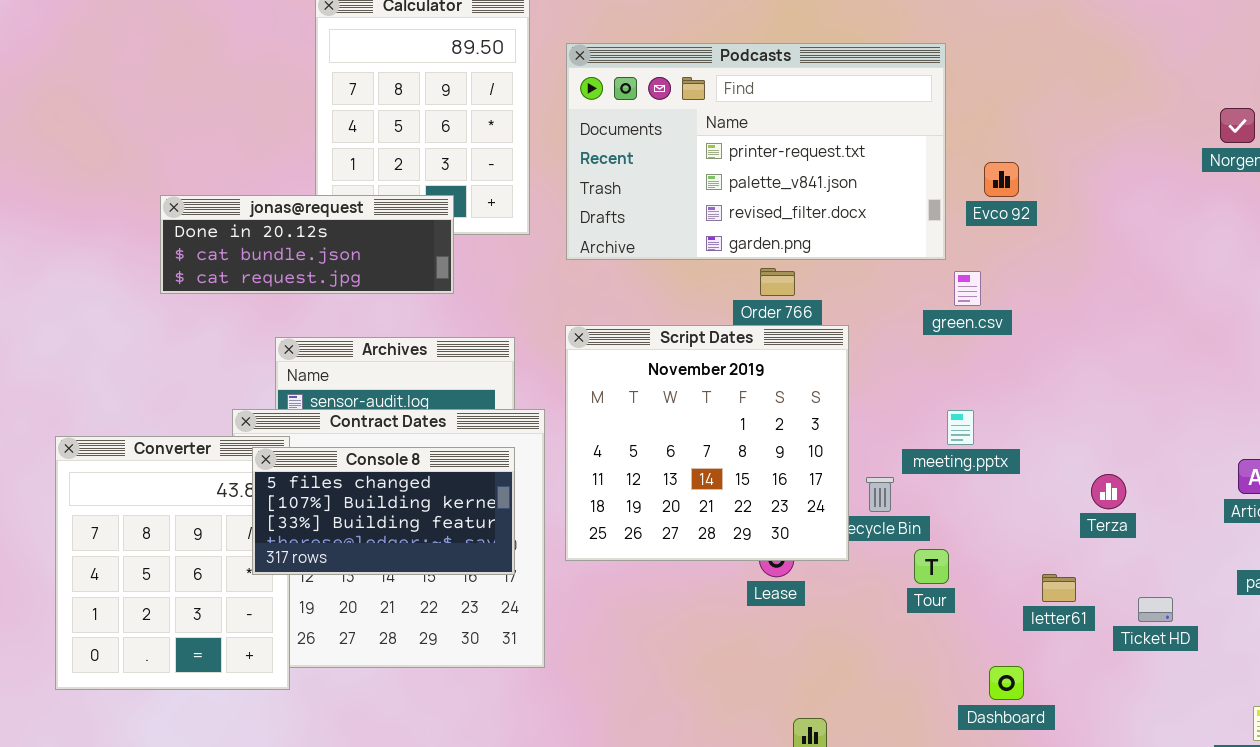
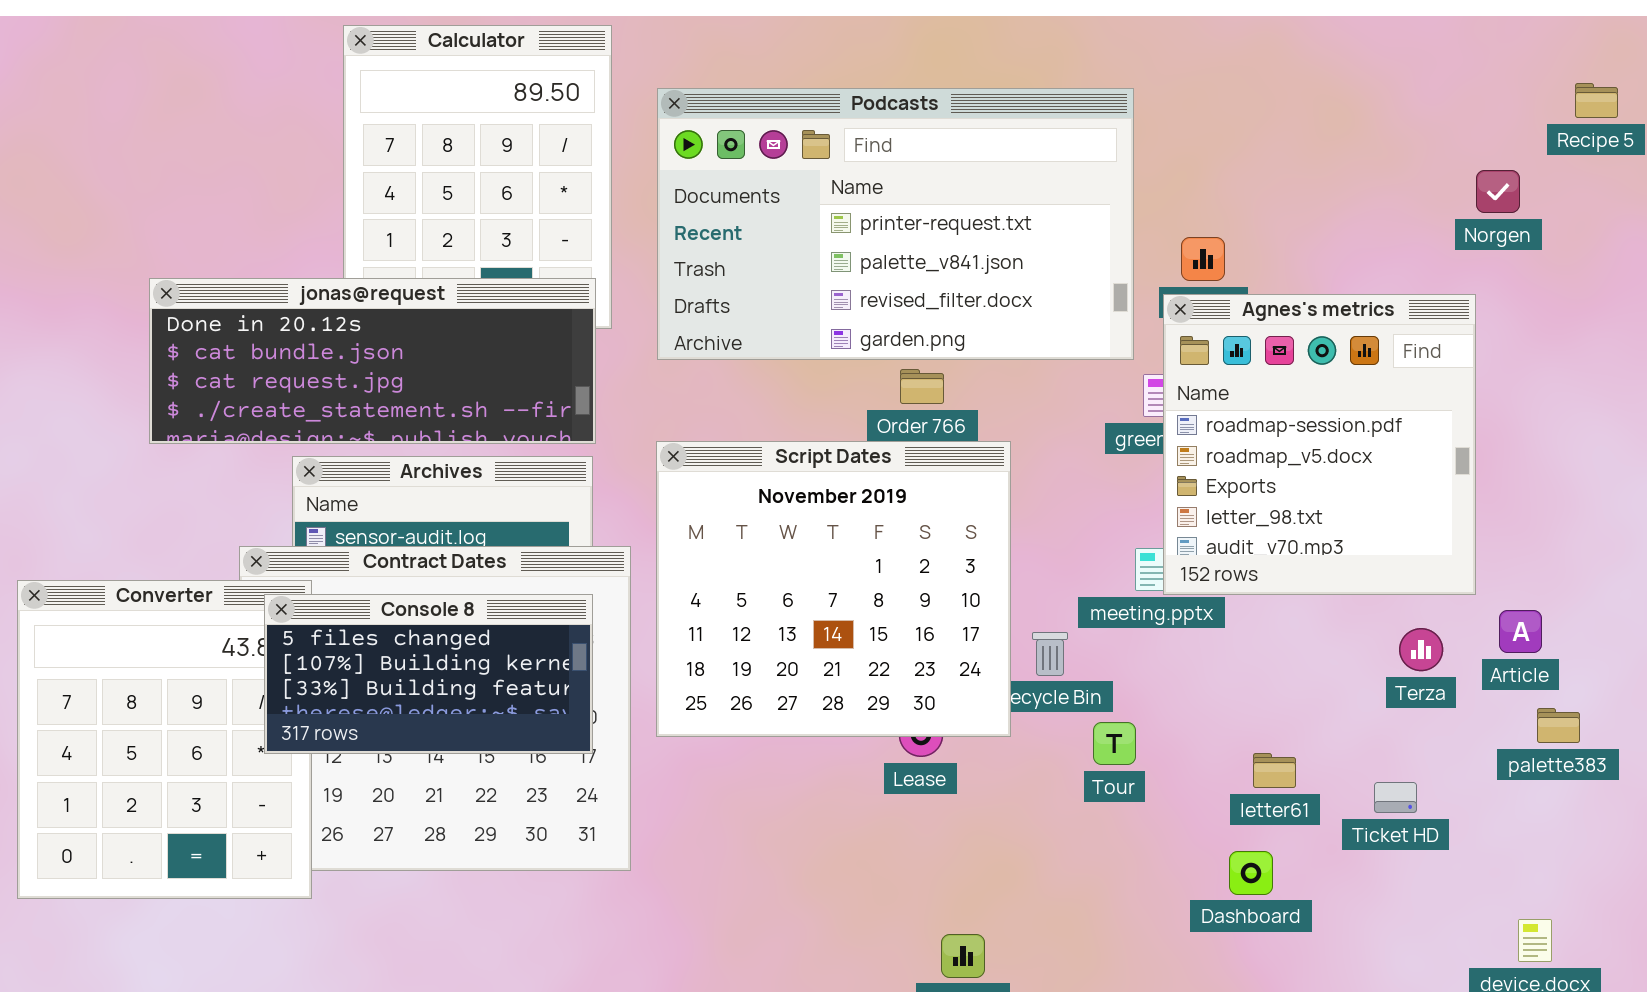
jonas@request: [160,195,454,294] -> [149,278,596,444], resized
Agnes's metrics: none -> [1163,294,1476,595], opened
Terza: [1091,474,1126,509] -> [1399,628,1443,671], moved
Dashboard: [989,666,1024,700] -> [1229,851,1273,895], moved

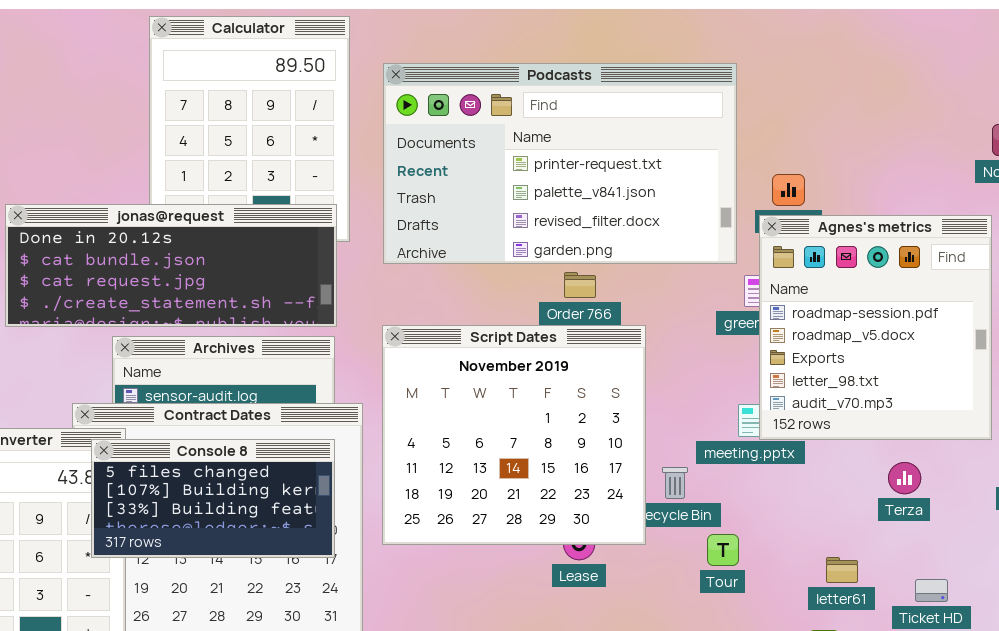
Terza: [1399,628,1443,671] -> [888,462,921,494], moved

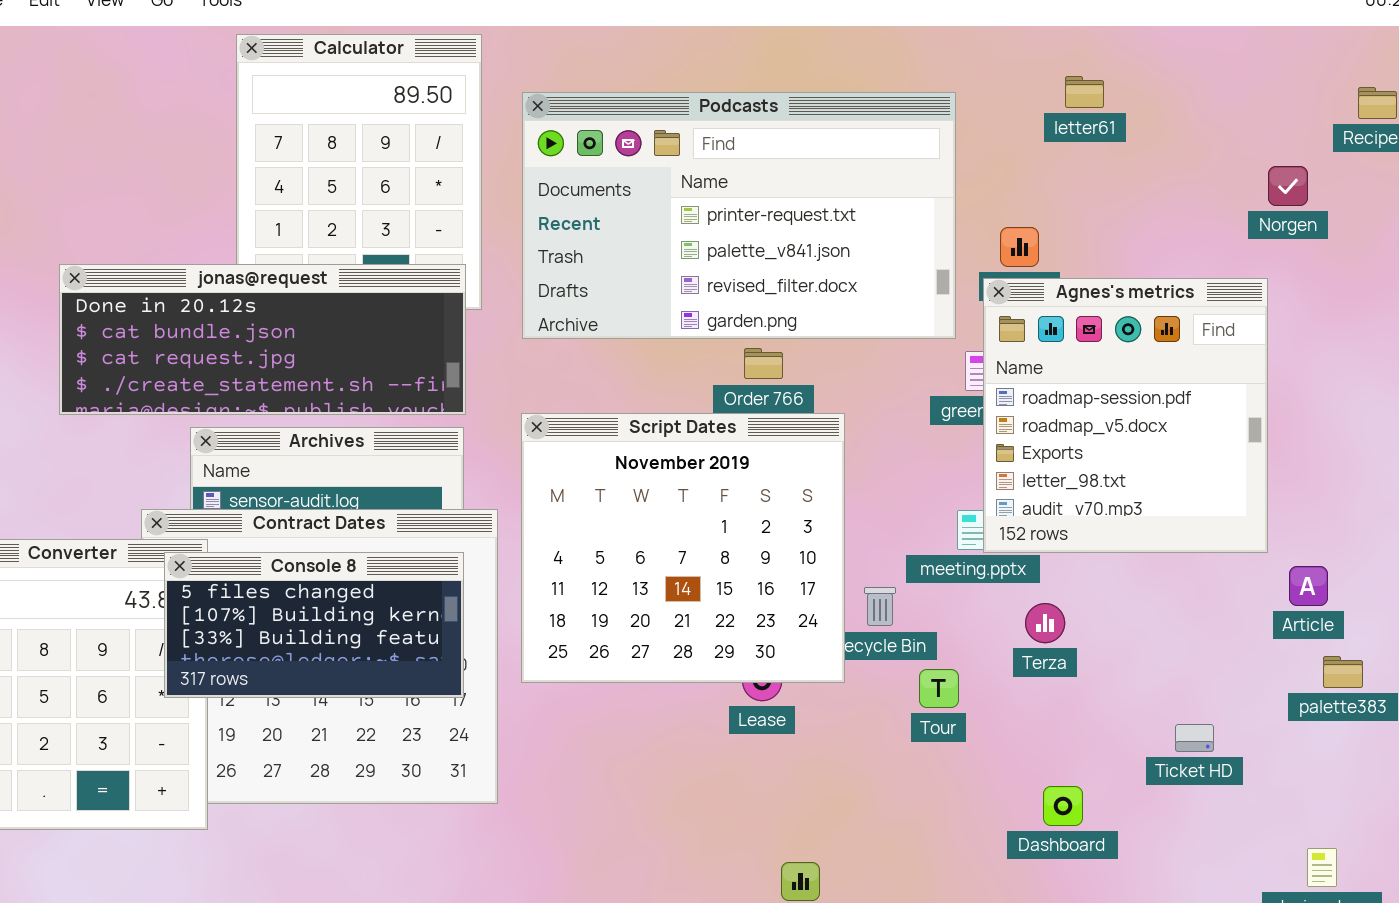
Terza: [888,462,921,494] -> [1025,603,1065,643], moved
letter61: [826,557,858,583] -> [1065,76,1104,108], moved

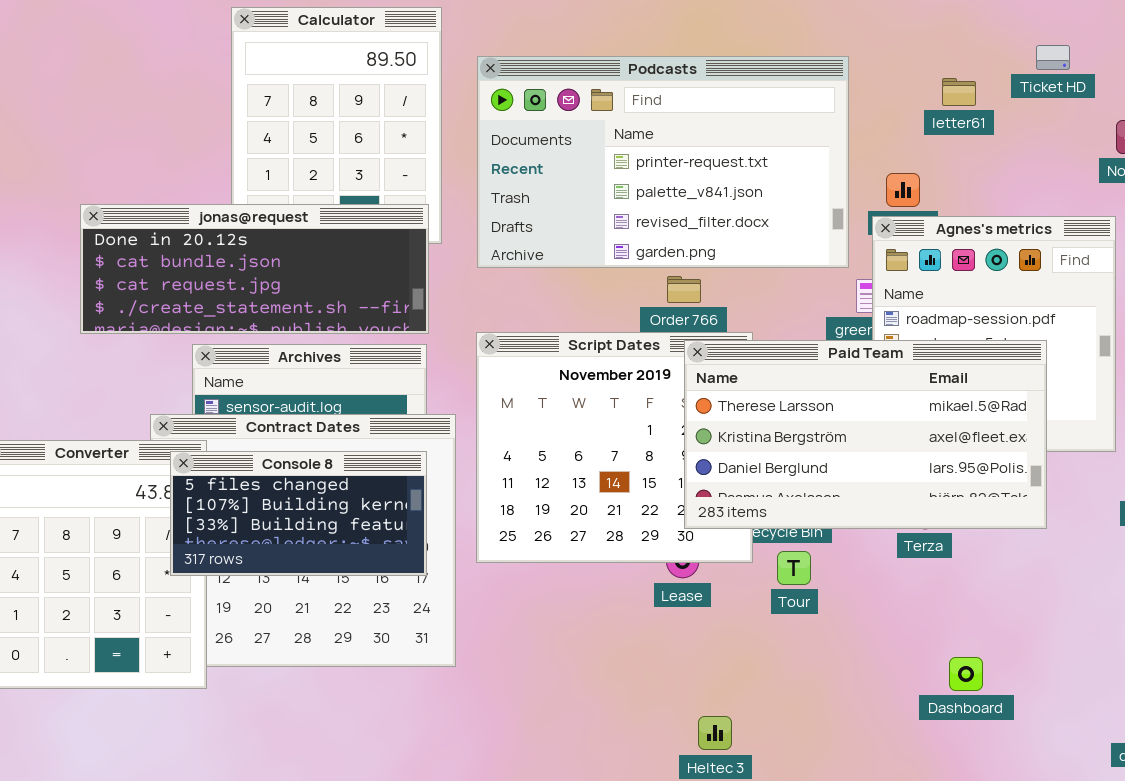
letter61: [1065,76,1104,108] -> [942,78,976,106], moved
Paid Team: none -> [684,340,1047,529], opened
Tour: [919,669,959,708] -> [777,551,811,585], moved
Ticket HD: [1175,724,1214,752] -> [1036,45,1070,70], moved
Dashboard: [1043,786,1083,826] -> [949,657,983,691], moved

